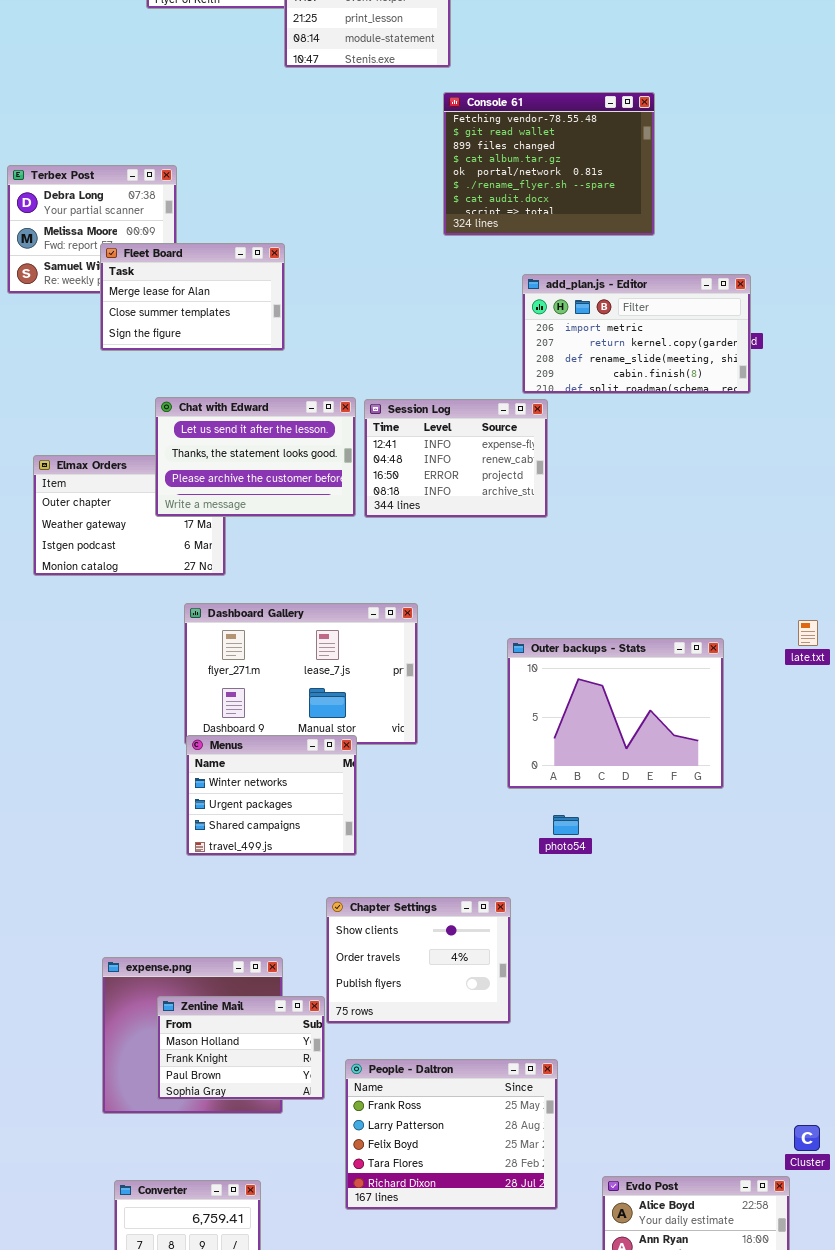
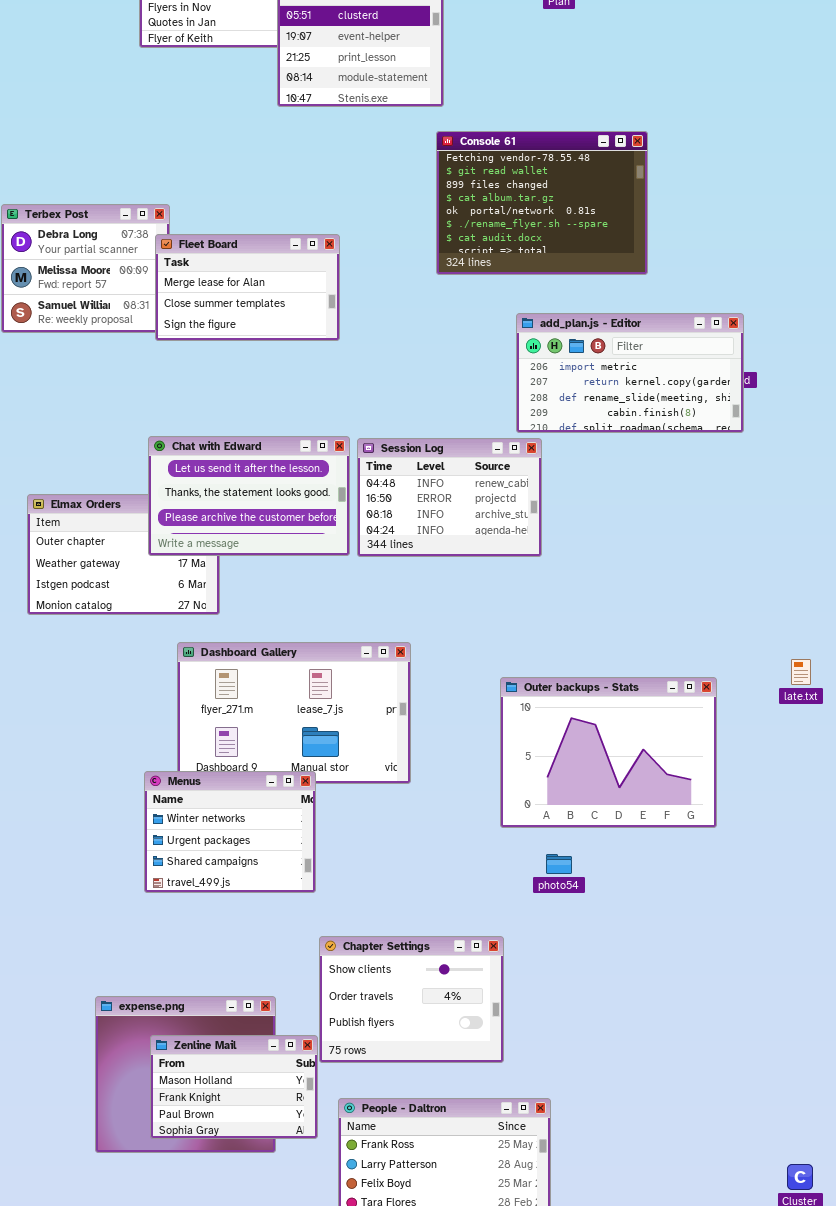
Fleet Board: [100,243,285,351] -> [155,234,340,341], moved
Session Log: [364,399,548,518] -> [357,438,542,557], scrolled down 1 row
Menus: [186,735,357,856] -> [144,771,316,893], moved

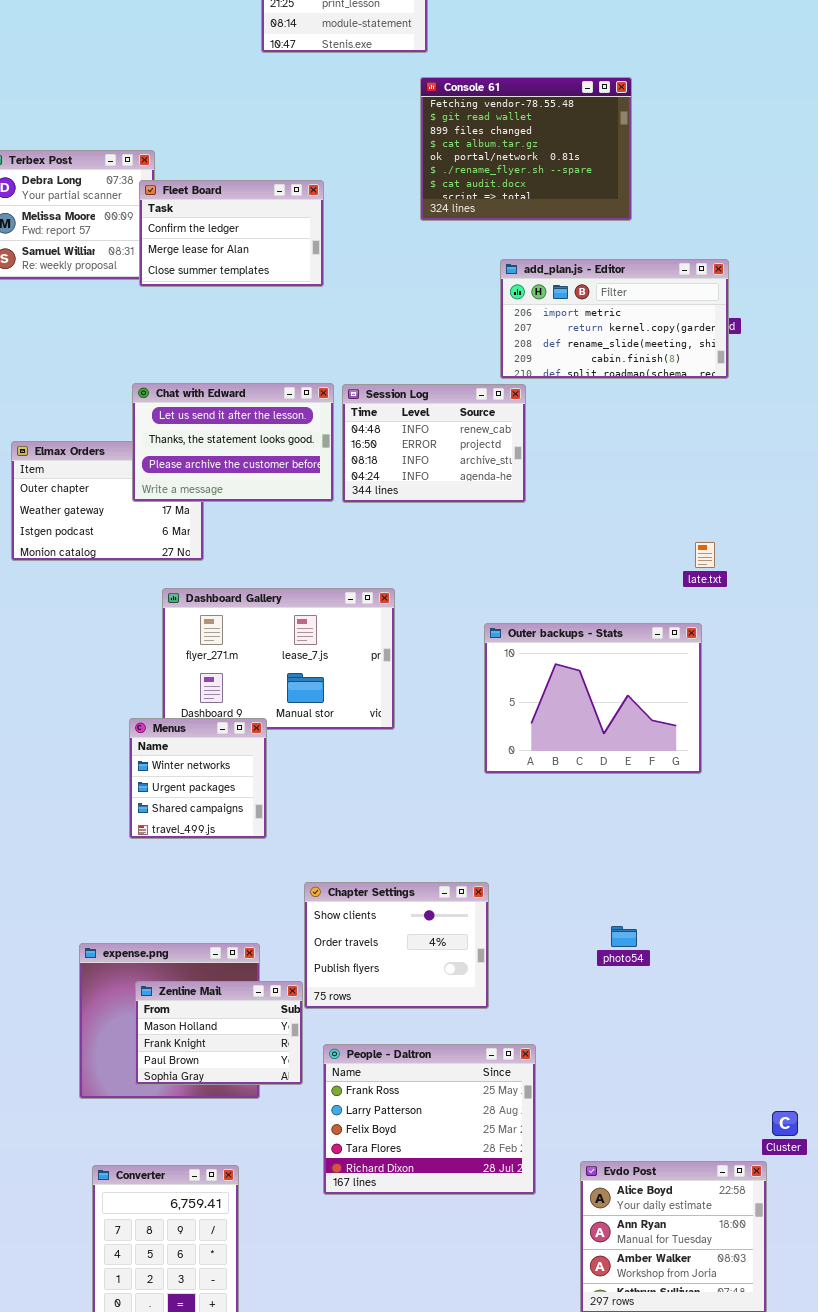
Fleet Board: [155,234,340,341] -> [139,180,324,287], scrolled up 1 row
late.txt: [791,659,811,685] -> [695,542,715,568], moved
Menus: [144,771,316,893] -> [129,718,267,839], resized
photo54: [546,854,572,874] -> [611,926,637,947], moved

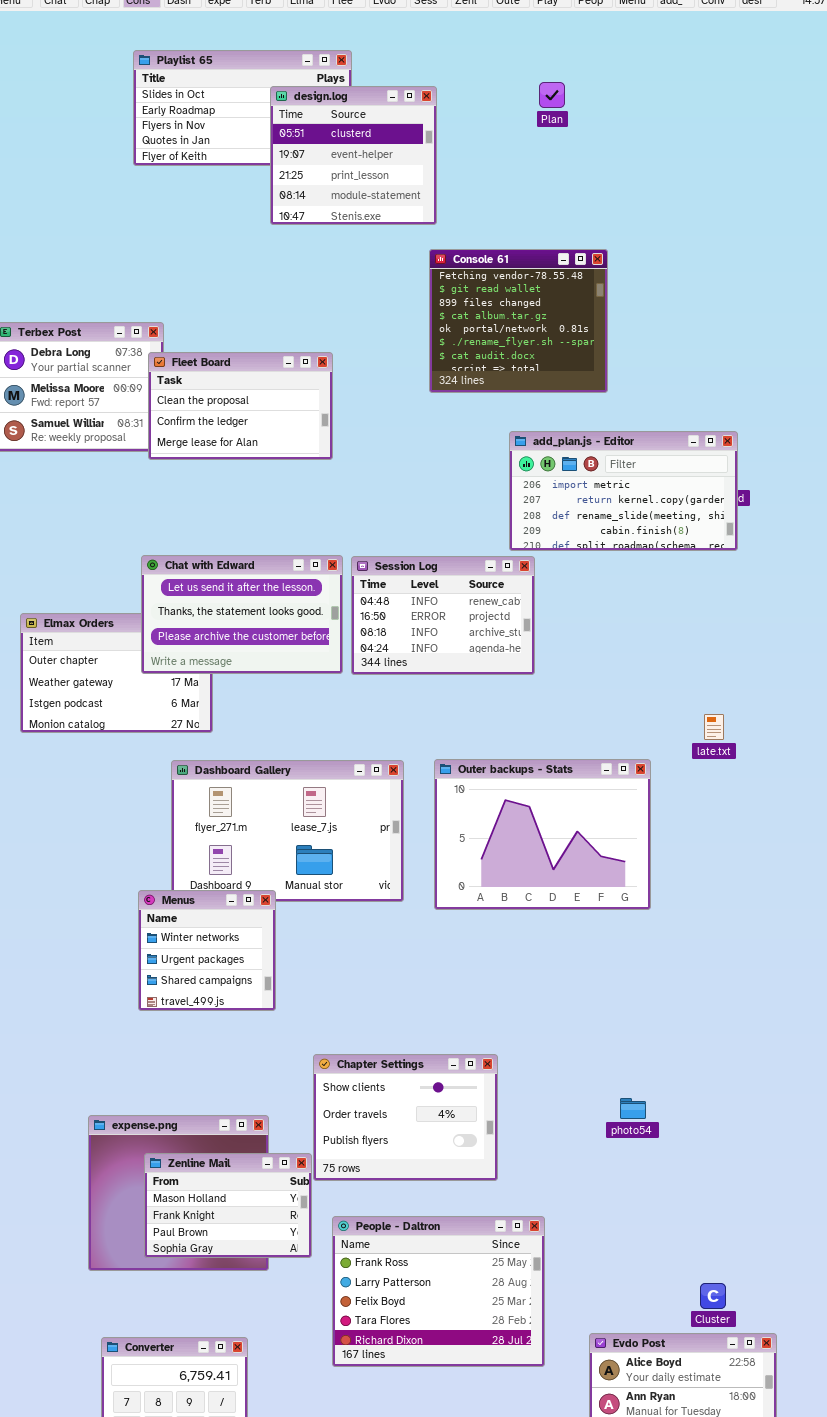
Console 61: [420,77,632,221] -> [429,249,608,393], resized
Fleet Board: [139,180,324,287] -> [148,352,333,460], scrolled up 1 row
Outer backups - Stats: [484,623,702,774] -> [434,759,651,910], moved
Cluster: [772,1111,798,1136] -> [700,1283,726,1309], moved

